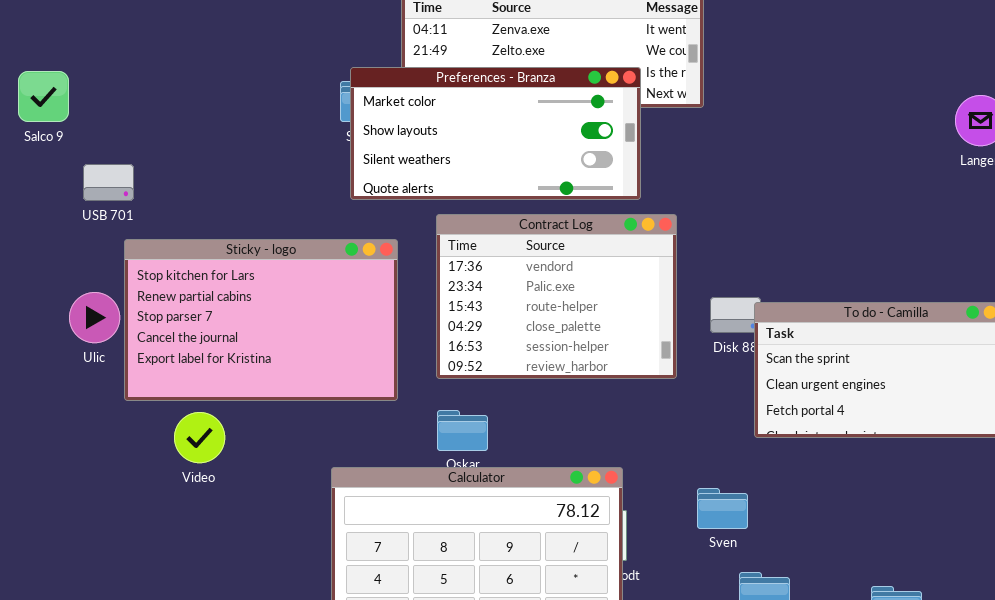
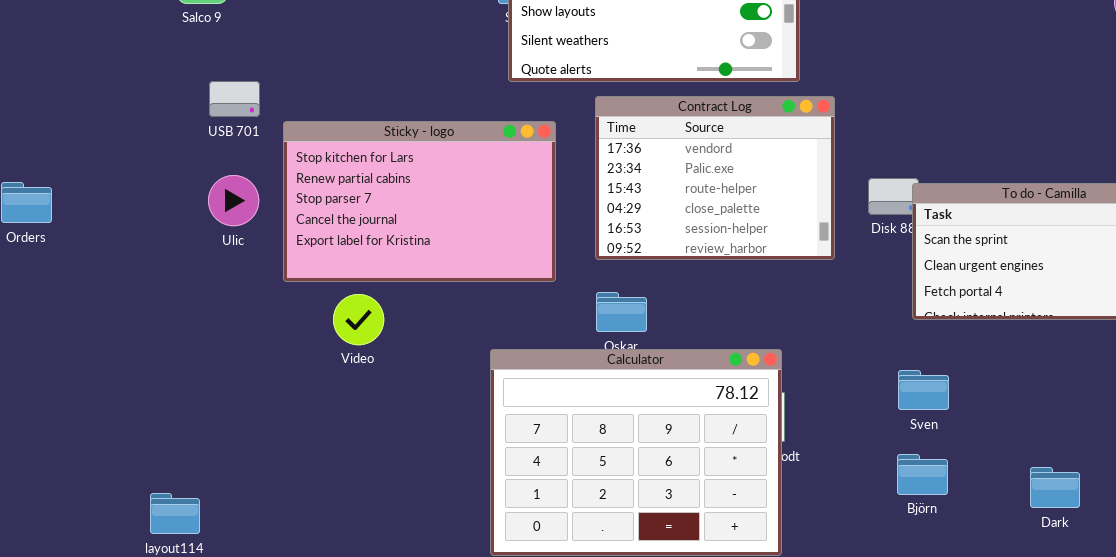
USB 701: [83,164,134,201] -> [209,81,260,117], moved
Ulic: [69,292,120,343] -> [208,175,259,226], moved
Sven: [697,488,748,529] -> [898,370,949,410], moved

